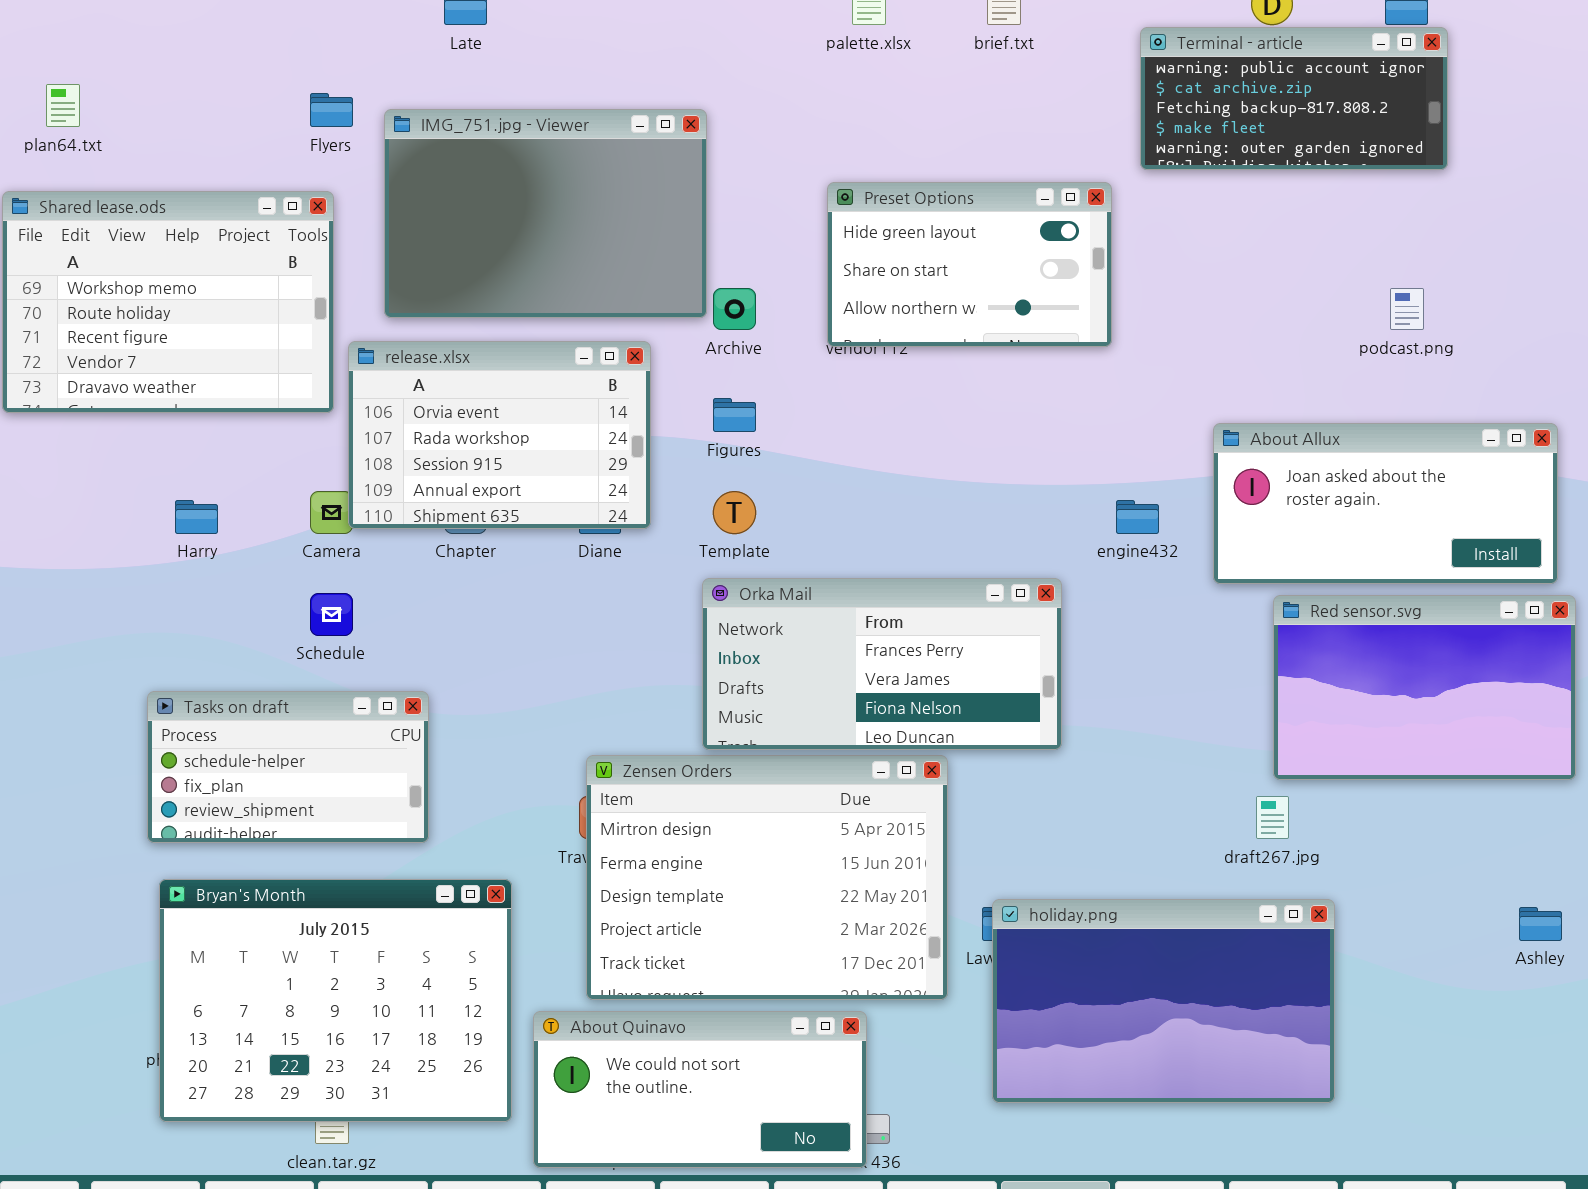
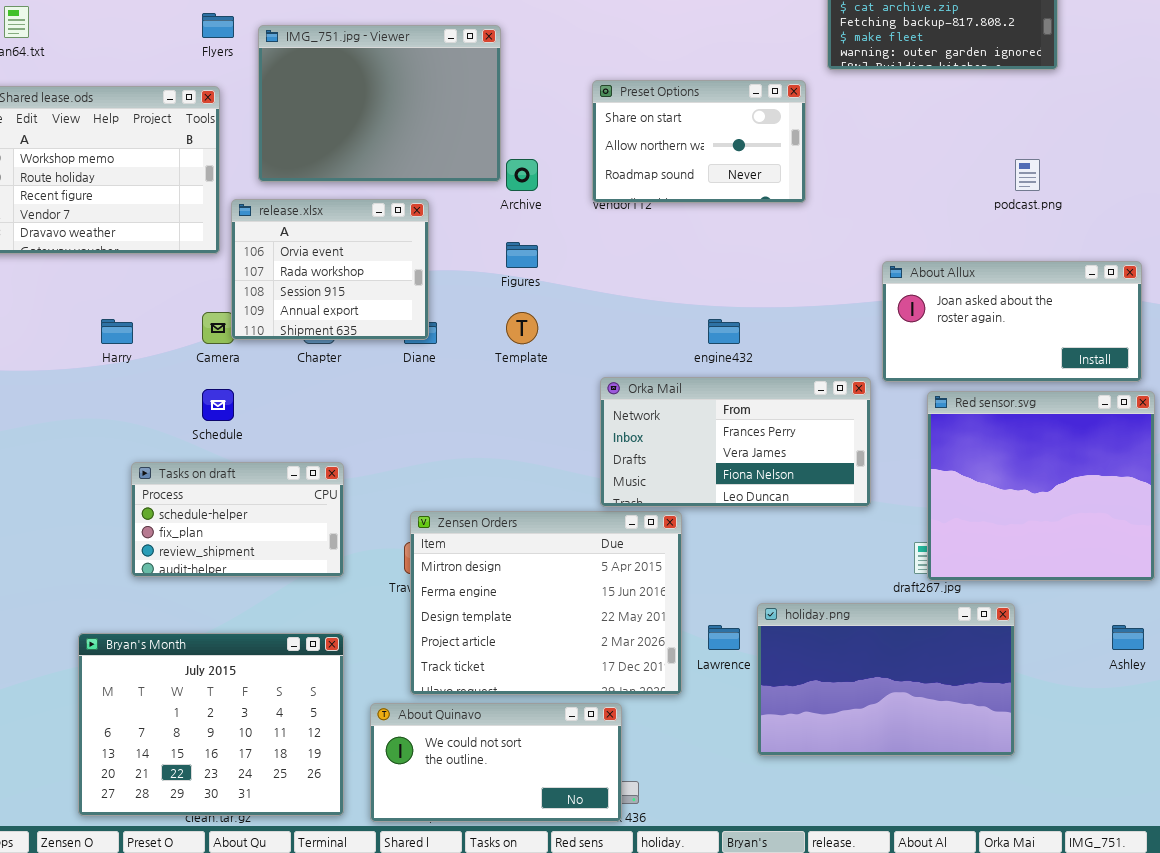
Preset Options: [827,182,1112,347] -> [592,80,806,203], scrolled down 1 row
release.xlsx: [348,341,651,529] -> [231,199,429,340], resized
engine432: [1116,500,1159,534] -> [708,319,740,344], moved
Orka Mail: [702,578,1062,750] -> [600,377,871,507], moved
Red sensor.svg: [1273,595,1576,780] -> [927,391,1155,581], resized
Tasks on draft: [147,691,429,843] -> [131,462,344,577], moved
Bryan's Month: [159,879,512,1122] -> [78,633,344,816], moved
holiday.png: [992,899,1335,1103] -> [757,603,1015,756], moved

